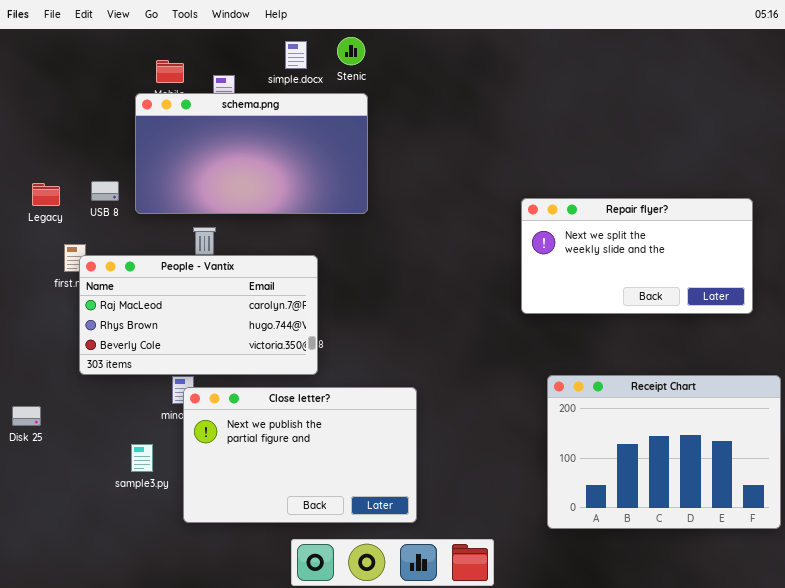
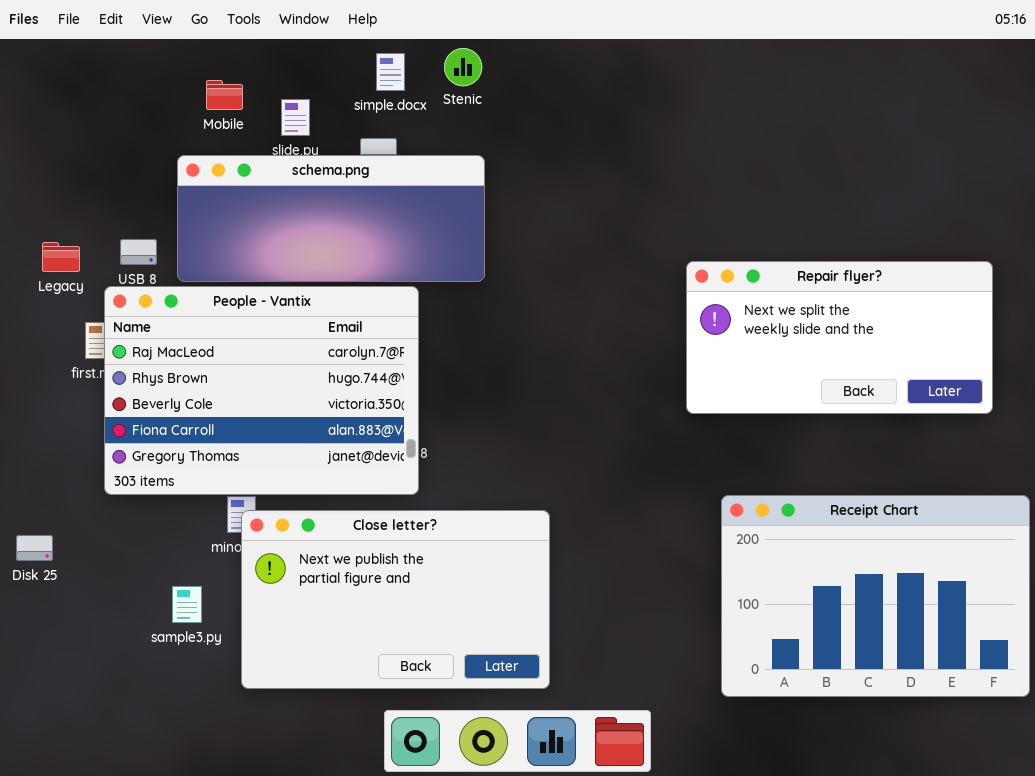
schema.png: [135,93,368,214] -> [177,155,485,282], resized
People - Vantix: [79,255,318,375] -> [104,286,419,495], resized

